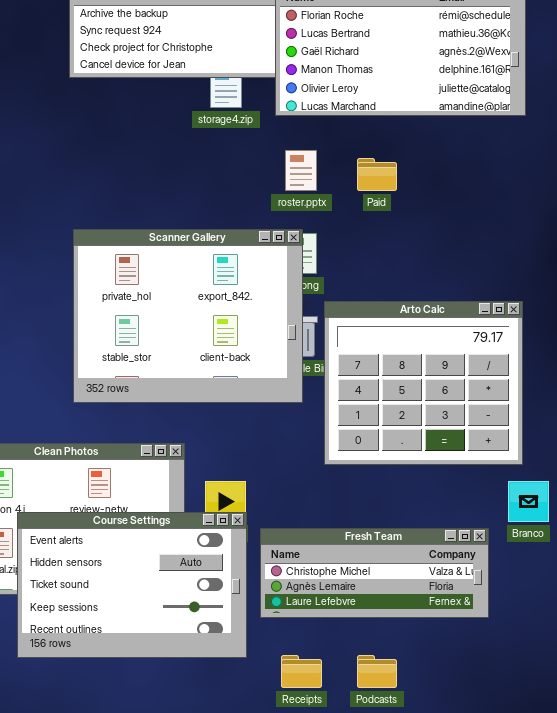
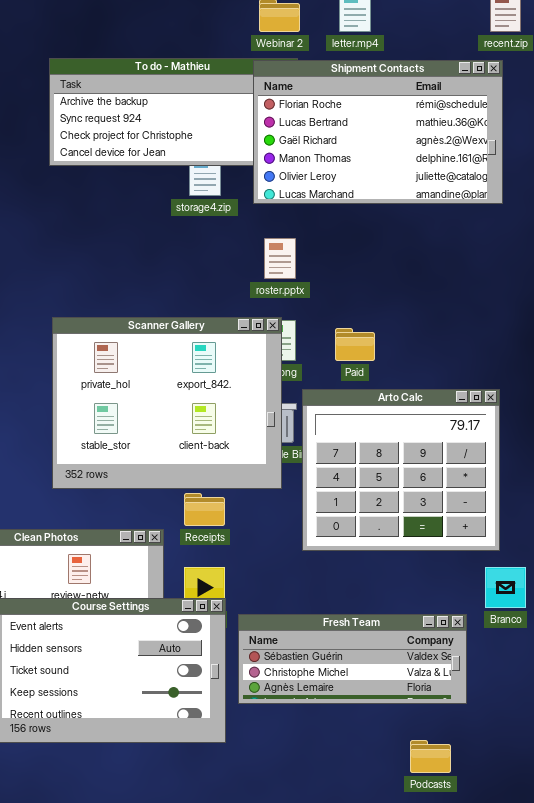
Paid: [357,158,397,191] -> [335,328,375,361], moved
Fresh Team: [260,528,489,618] -> [238,614,467,704], scrolled up 1 row
Receipts: [281,655,322,688] -> [184,493,225,526], moved
Podcasts: [357,655,397,688] -> [410,740,451,773], moved

